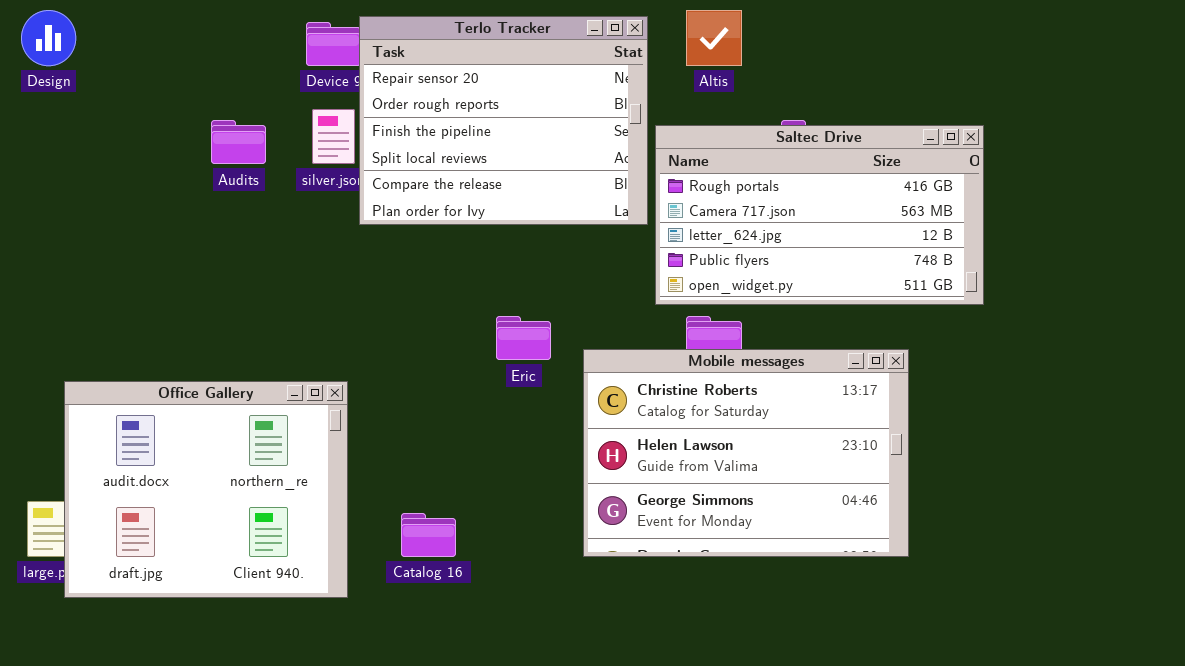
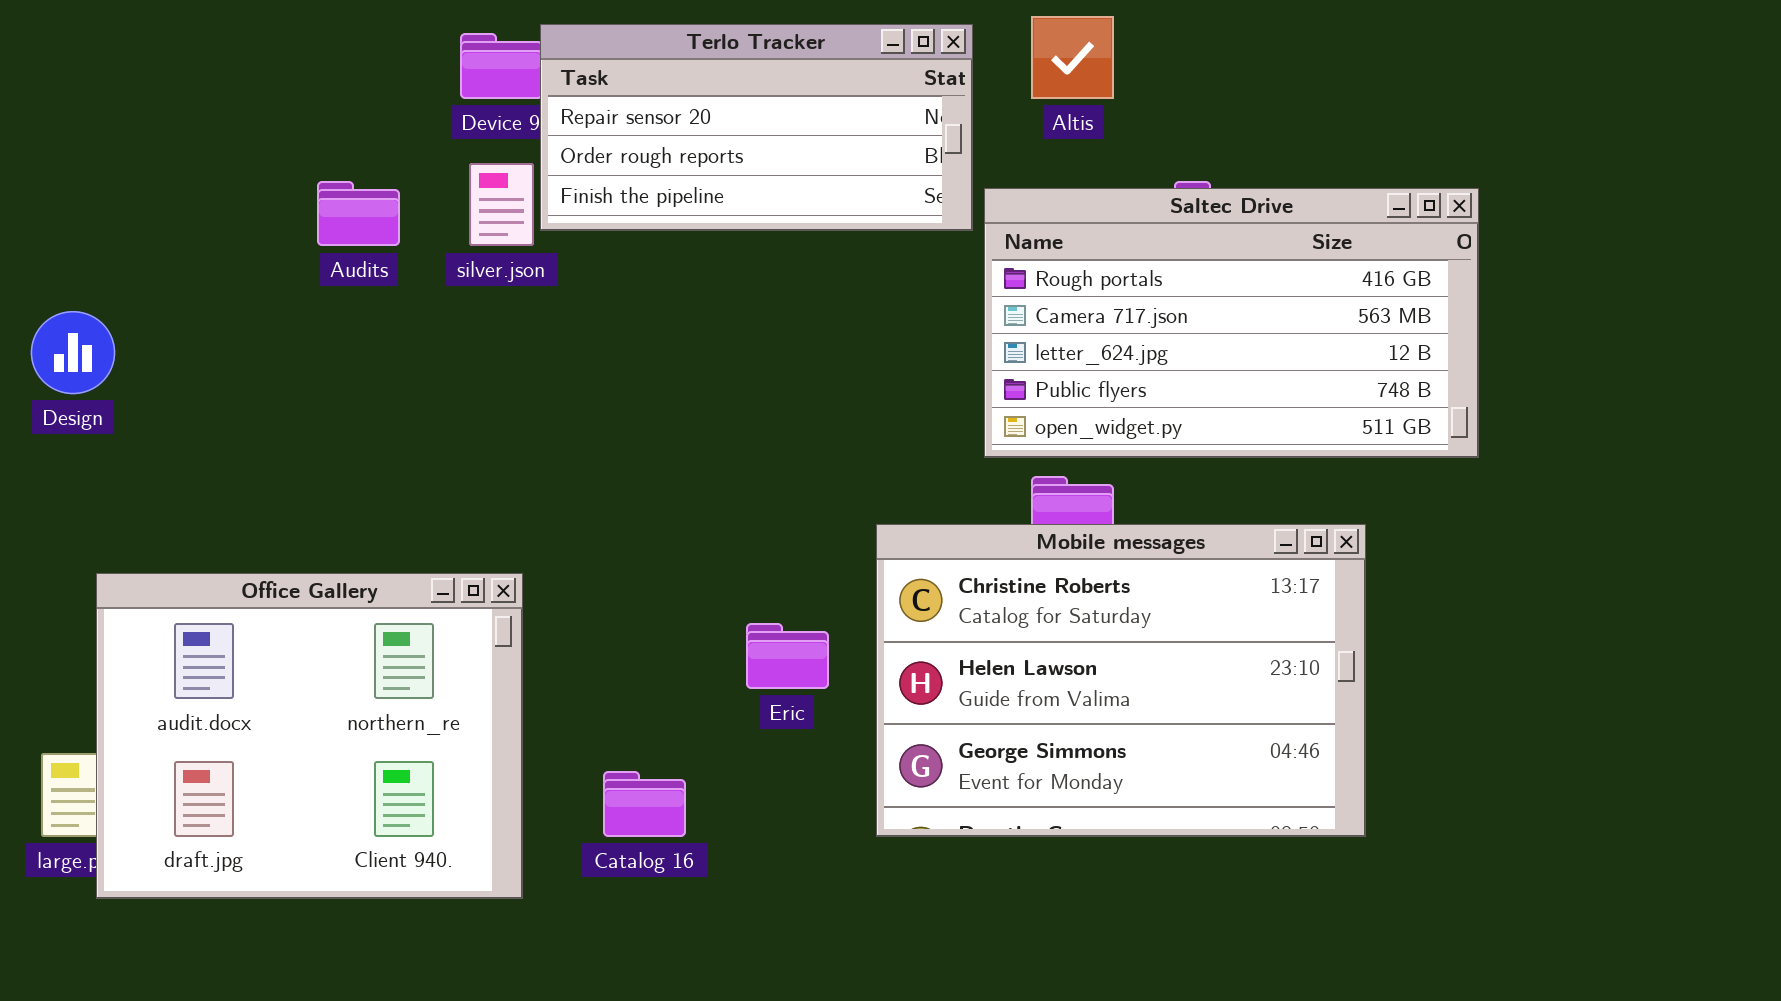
Design: [21,10,76,66] -> [31,311,115,394], moved
Terlo Tracker: [359,16,648,225] -> [540,24,973,231], resized
Eric: [496,316,551,360] -> [746,623,829,689], moved

